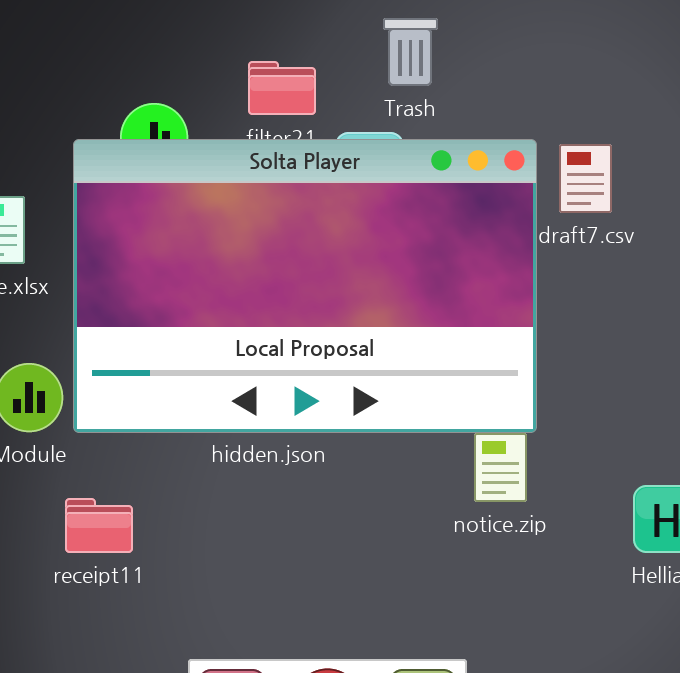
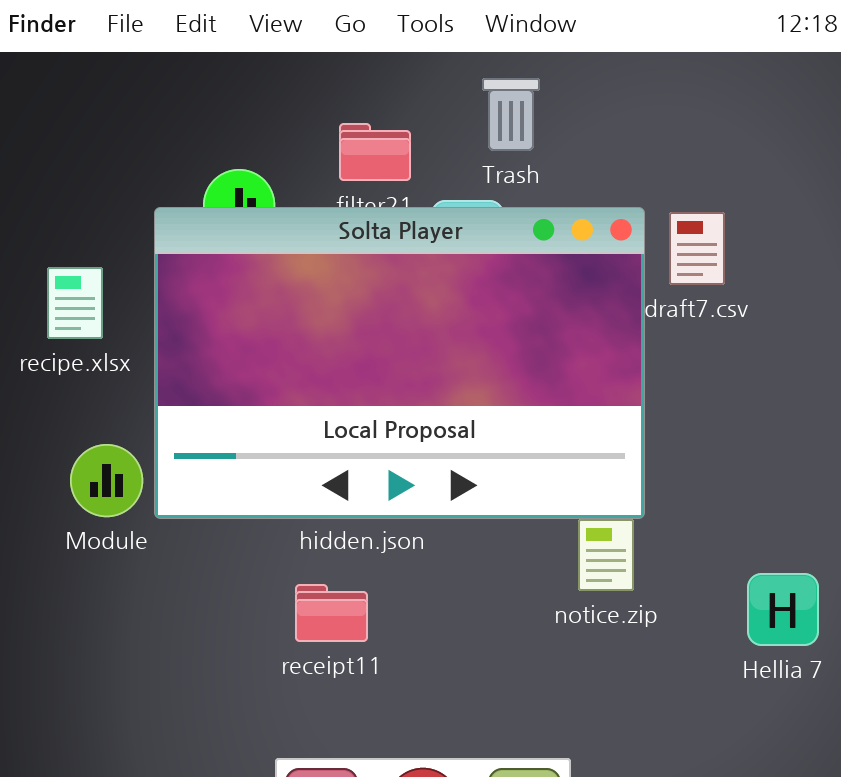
receipt11: [65,498,133,553] -> [295,584,368,642], moved

